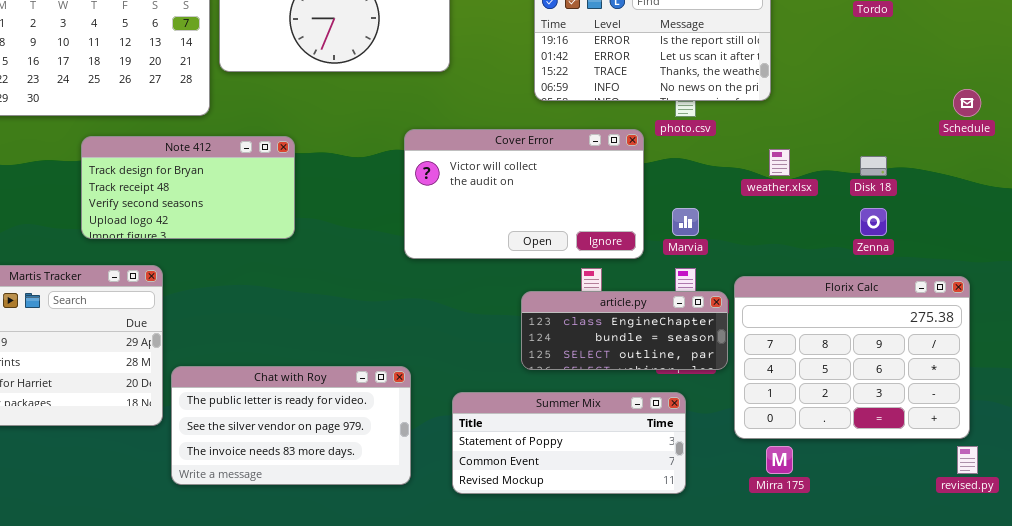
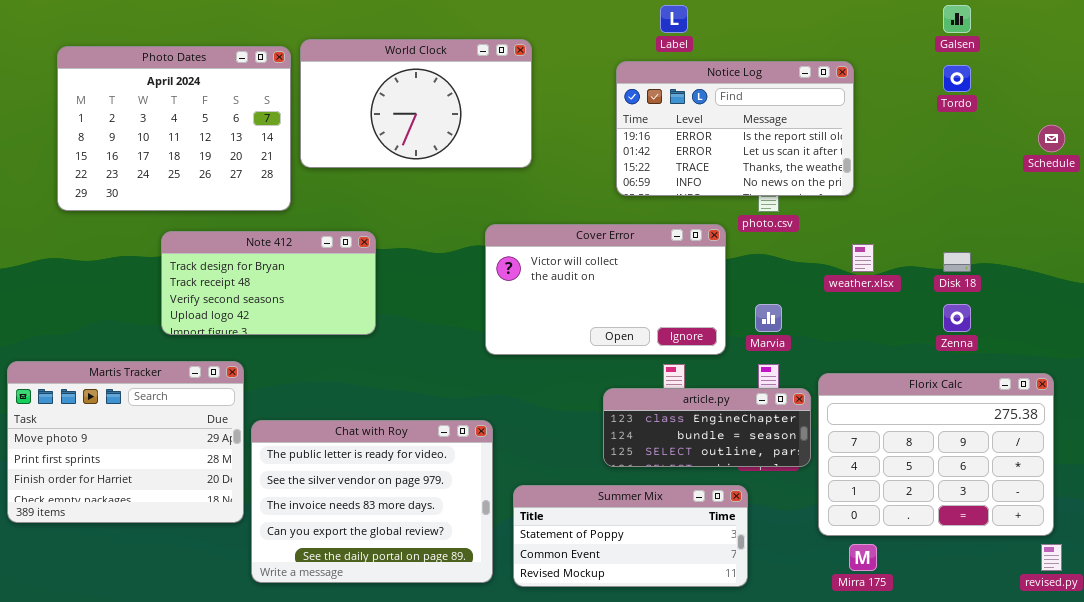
Schedule: [953,89,981,117] -> [1038,125,1065,152], moved
Chat with Roy: [171,366,411,485] -> [251,420,493,583], resized
Summer Mix: [452,392,686,494] -> [513,485,748,587], moved

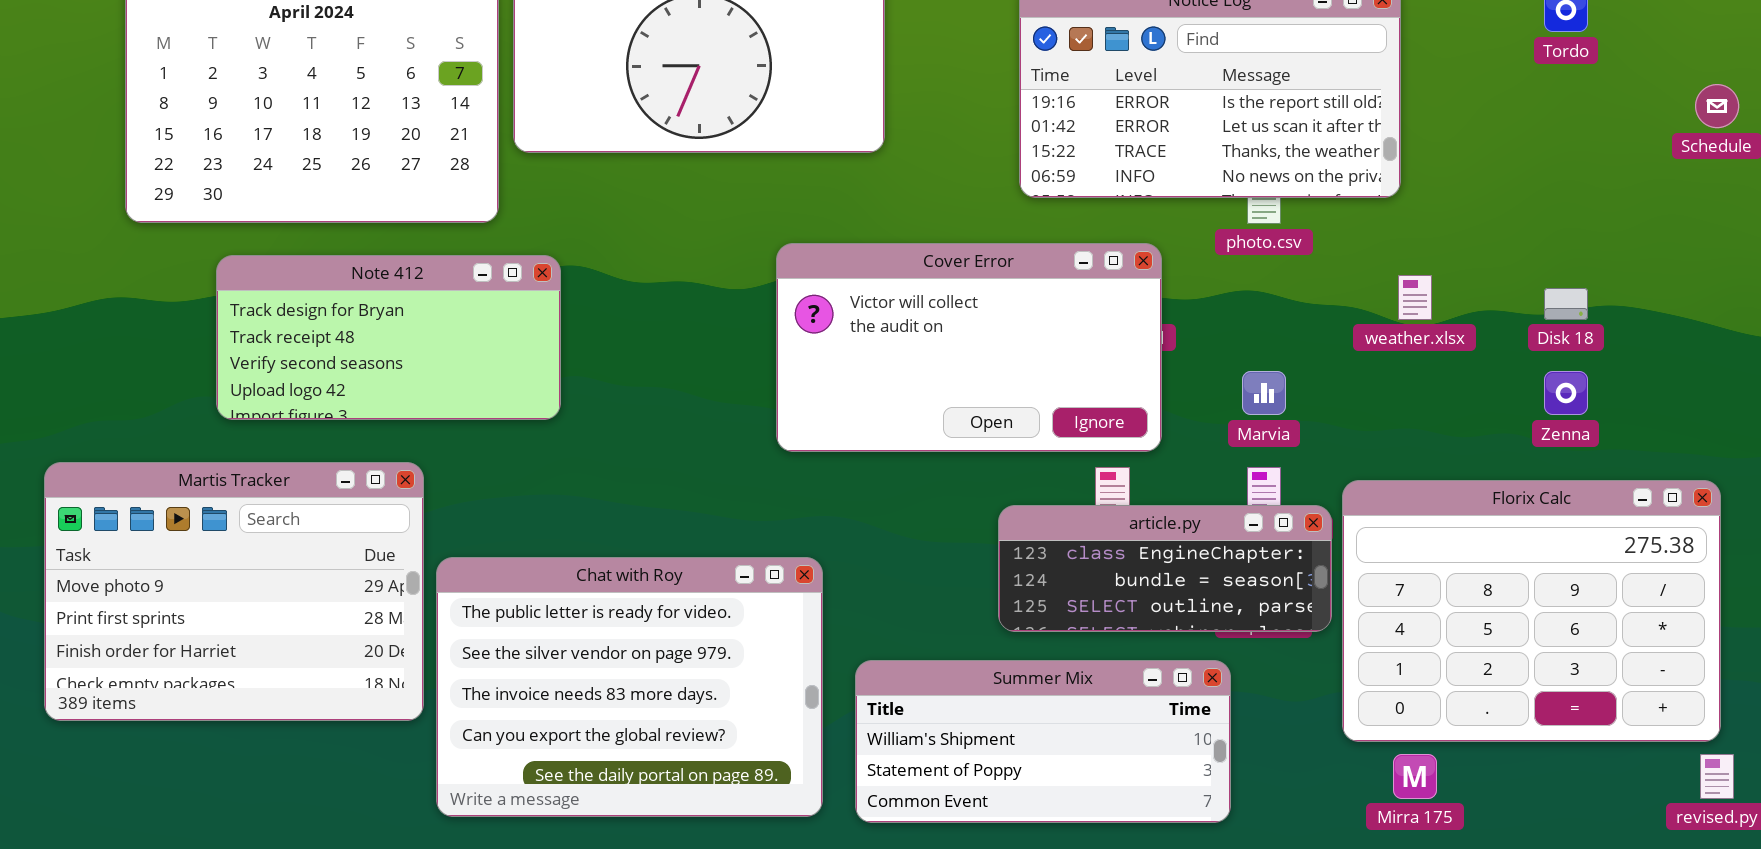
Cover Error: [485,224,726,355] -> [776,243,1162,452], moved
Note 412: [161,231,376,335] -> [216,255,561,420], moved
Summer Mix: [513,485,748,587] -> [855,660,1231,823], scrolled up 1 row

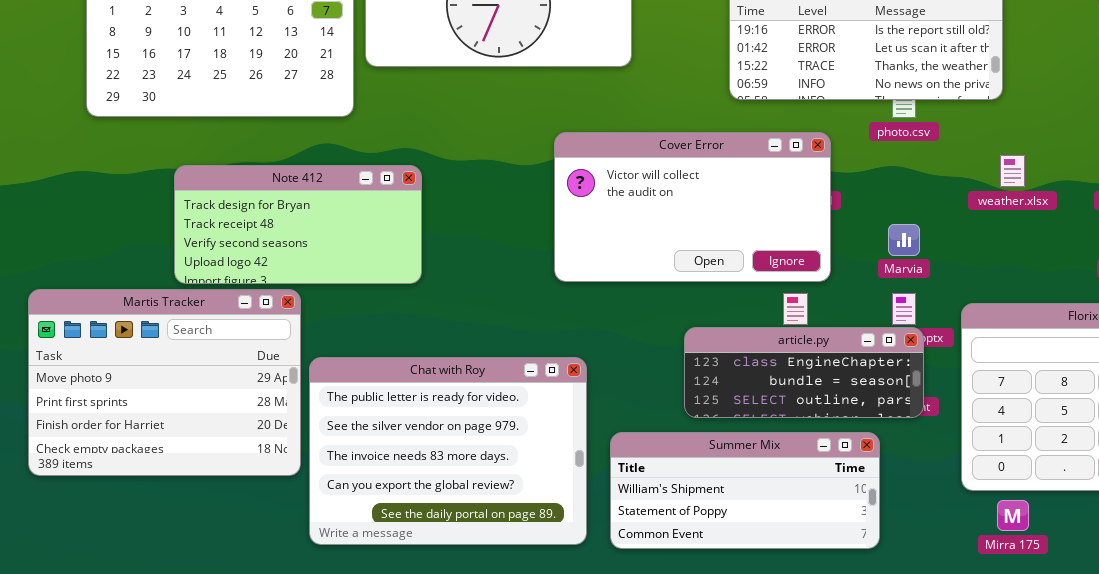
Note 412: [216,255,561,420] -> [174,165,422,284], moved
article.py: [998,505,1332,632] -> [684,327,924,418], moved

